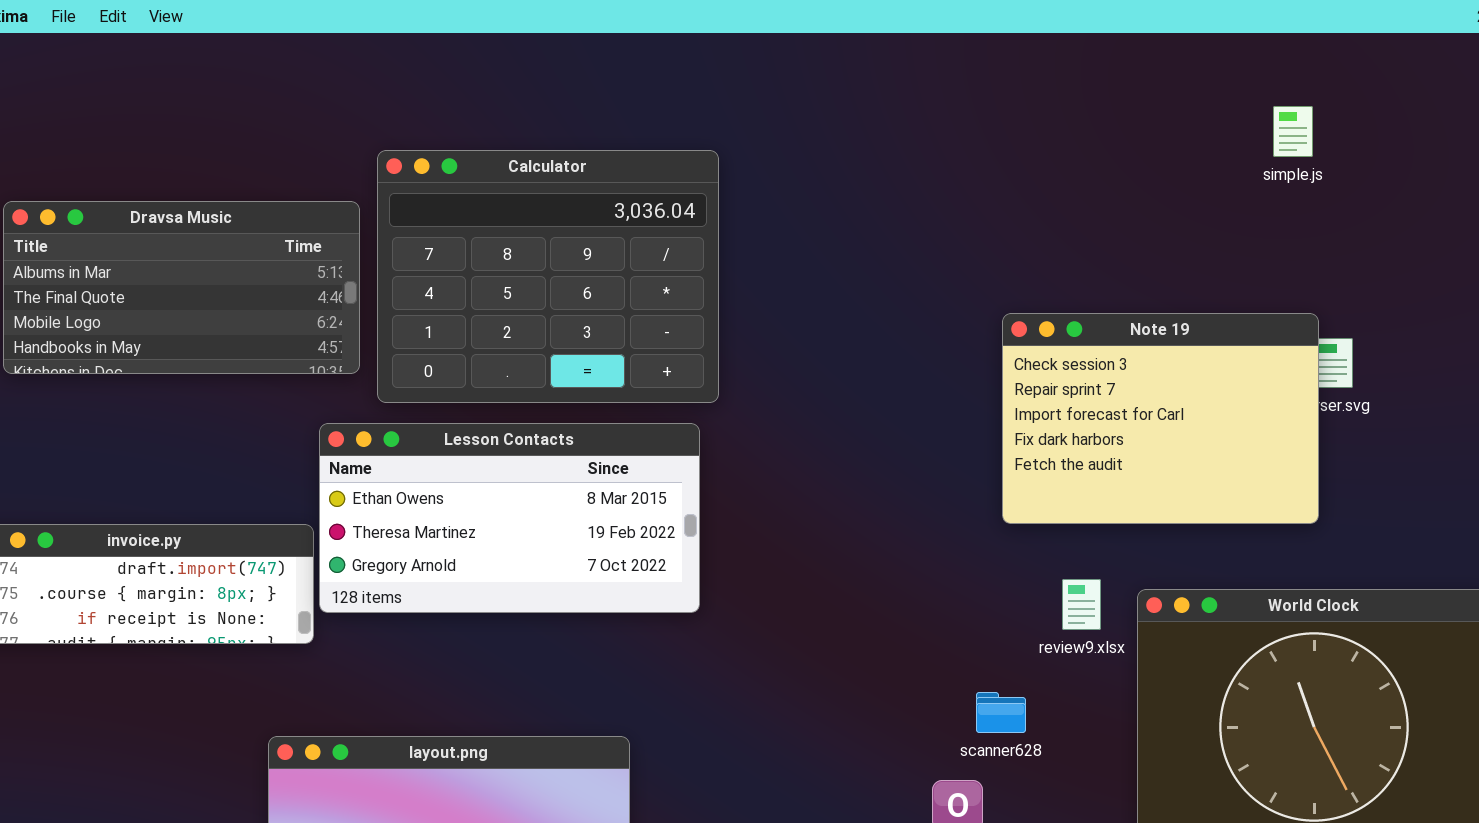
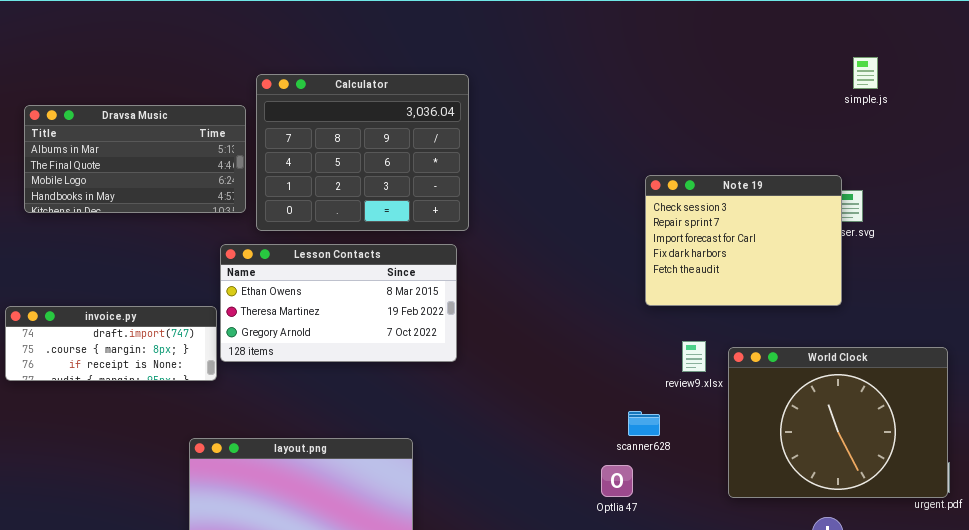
simple.js: [1273,106,1313,157] -> [853,57,878,89], moved

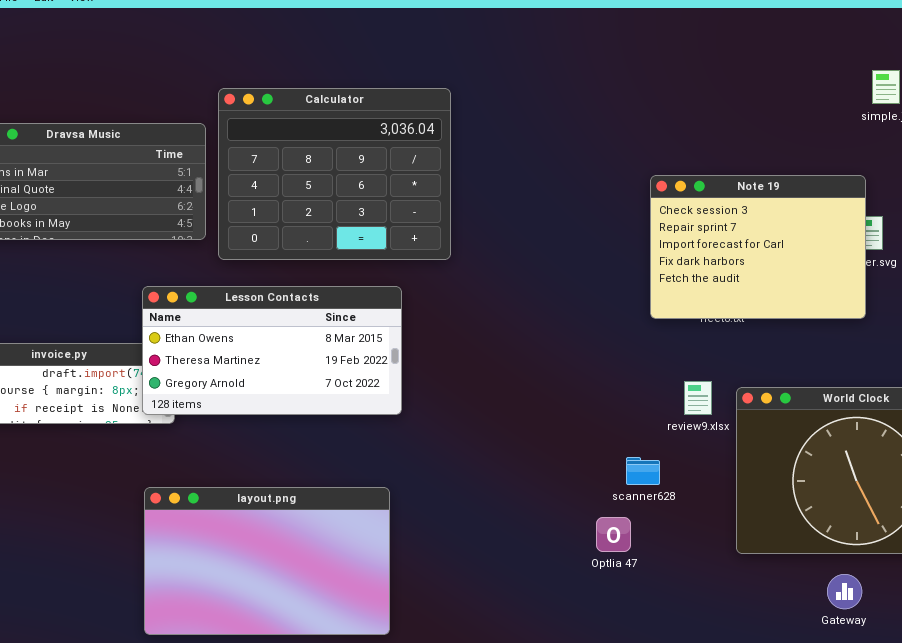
Note 19: [645,175,842,306] -> [650,175,866,319], moved
Lesson Contacts: [220,244,457,362] -> [142,286,402,415], moved

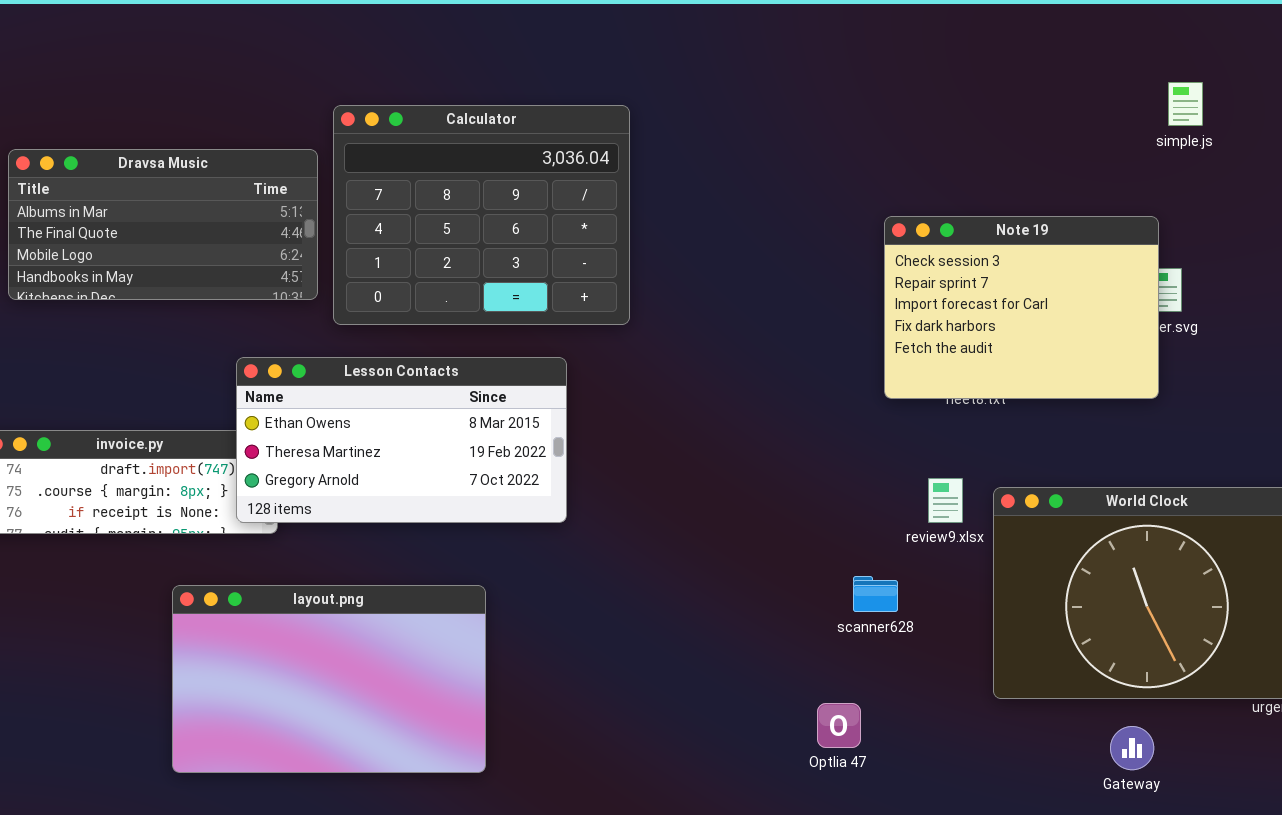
layout.png: [144,487,390,635] -> [172,585,486,773], moved
Optlia 47: [596,517,631,552] -> [817,703,861,748], moved

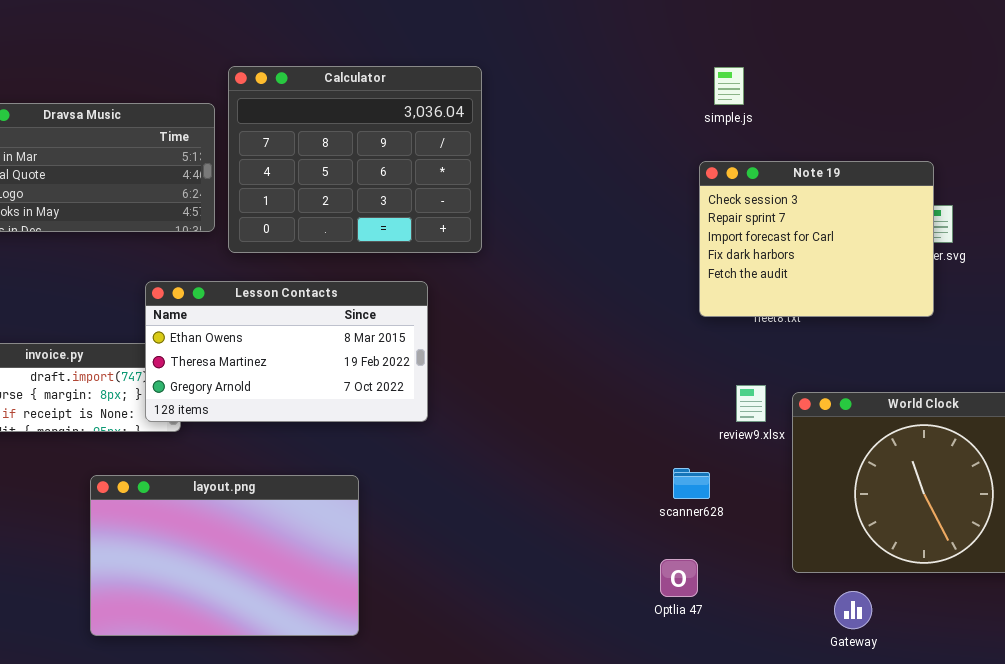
simple.js: [1168,82,1203,126] -> [714,67,744,105], moved
Optlia 47: [817,703,861,748] -> [660,559,698,597], moved
Gateway: [1110,726,1154,770] -> [834,591,872,629], moved

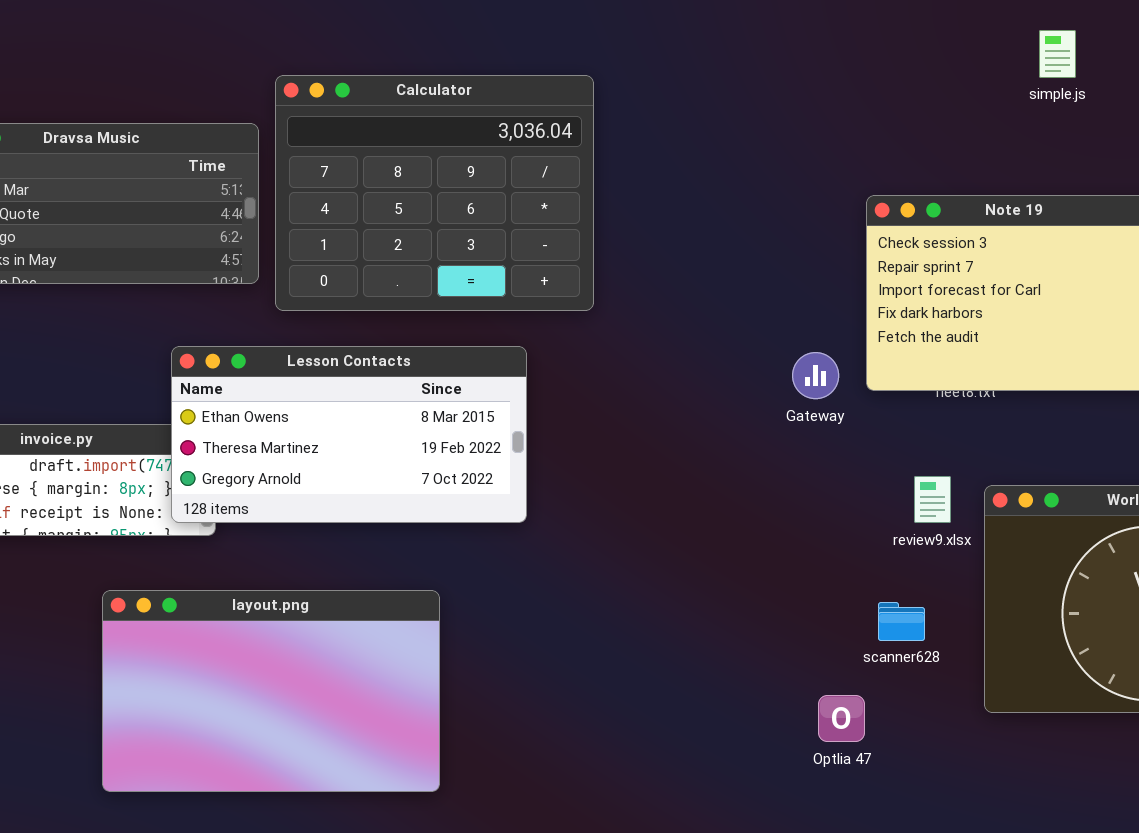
simple.js: [714,67,744,105] -> [1039,30,1076,78], moved
scanner628: [673,468,710,499] -> [878,602,925,641], moved
Gateway: [834,591,872,629] -> [792,352,839,399], moved

